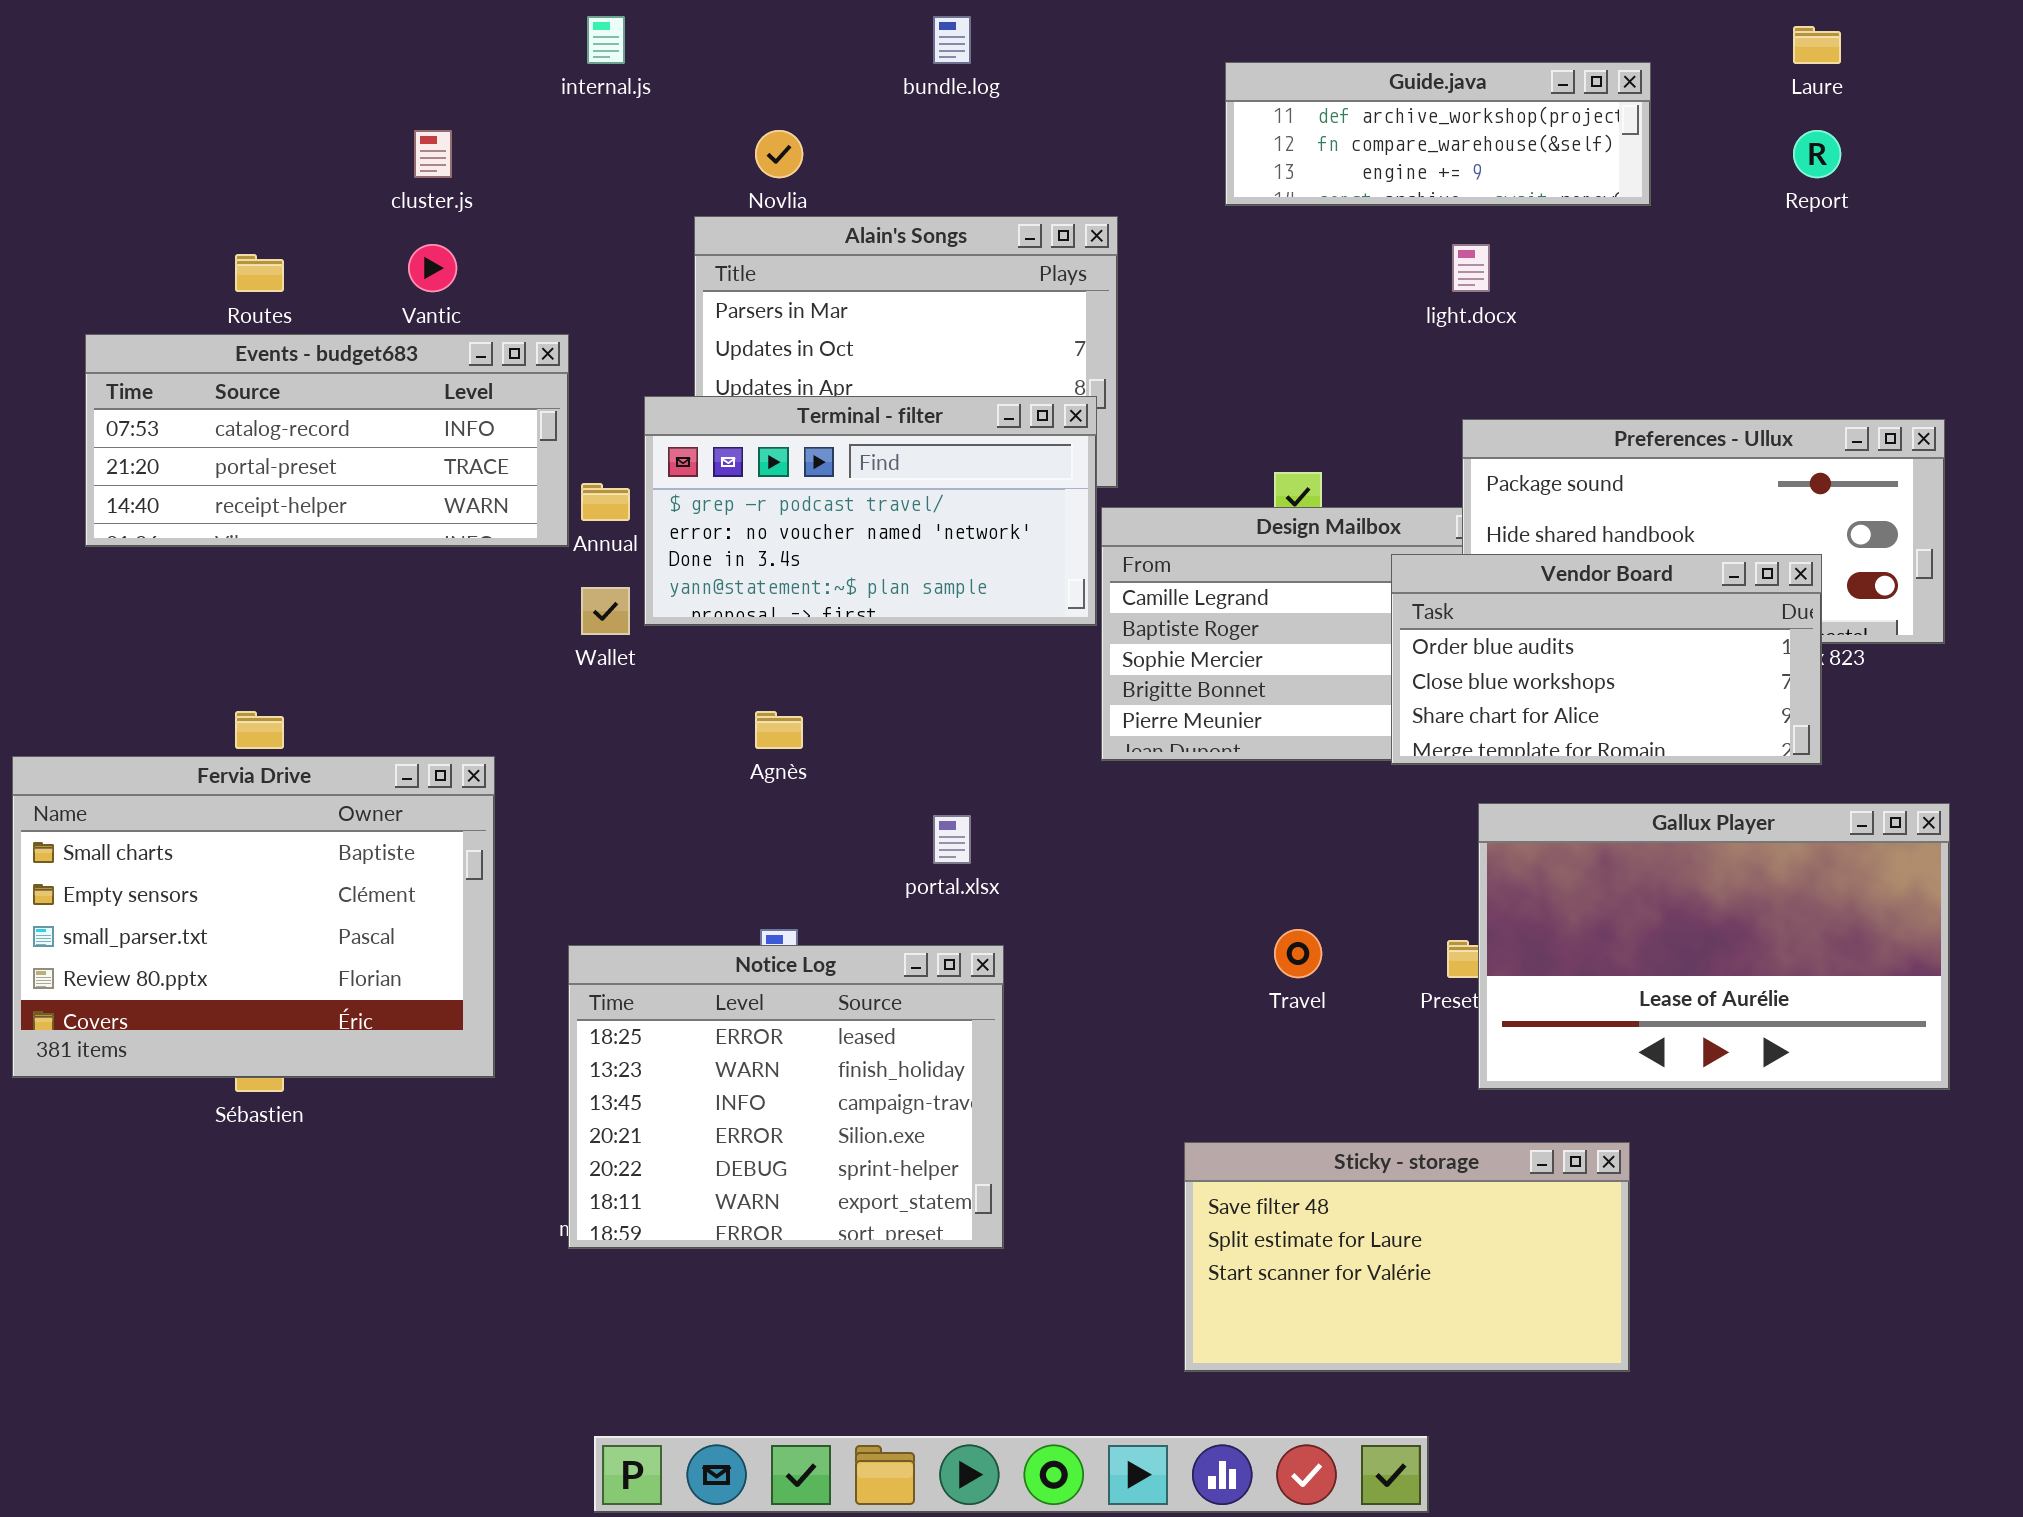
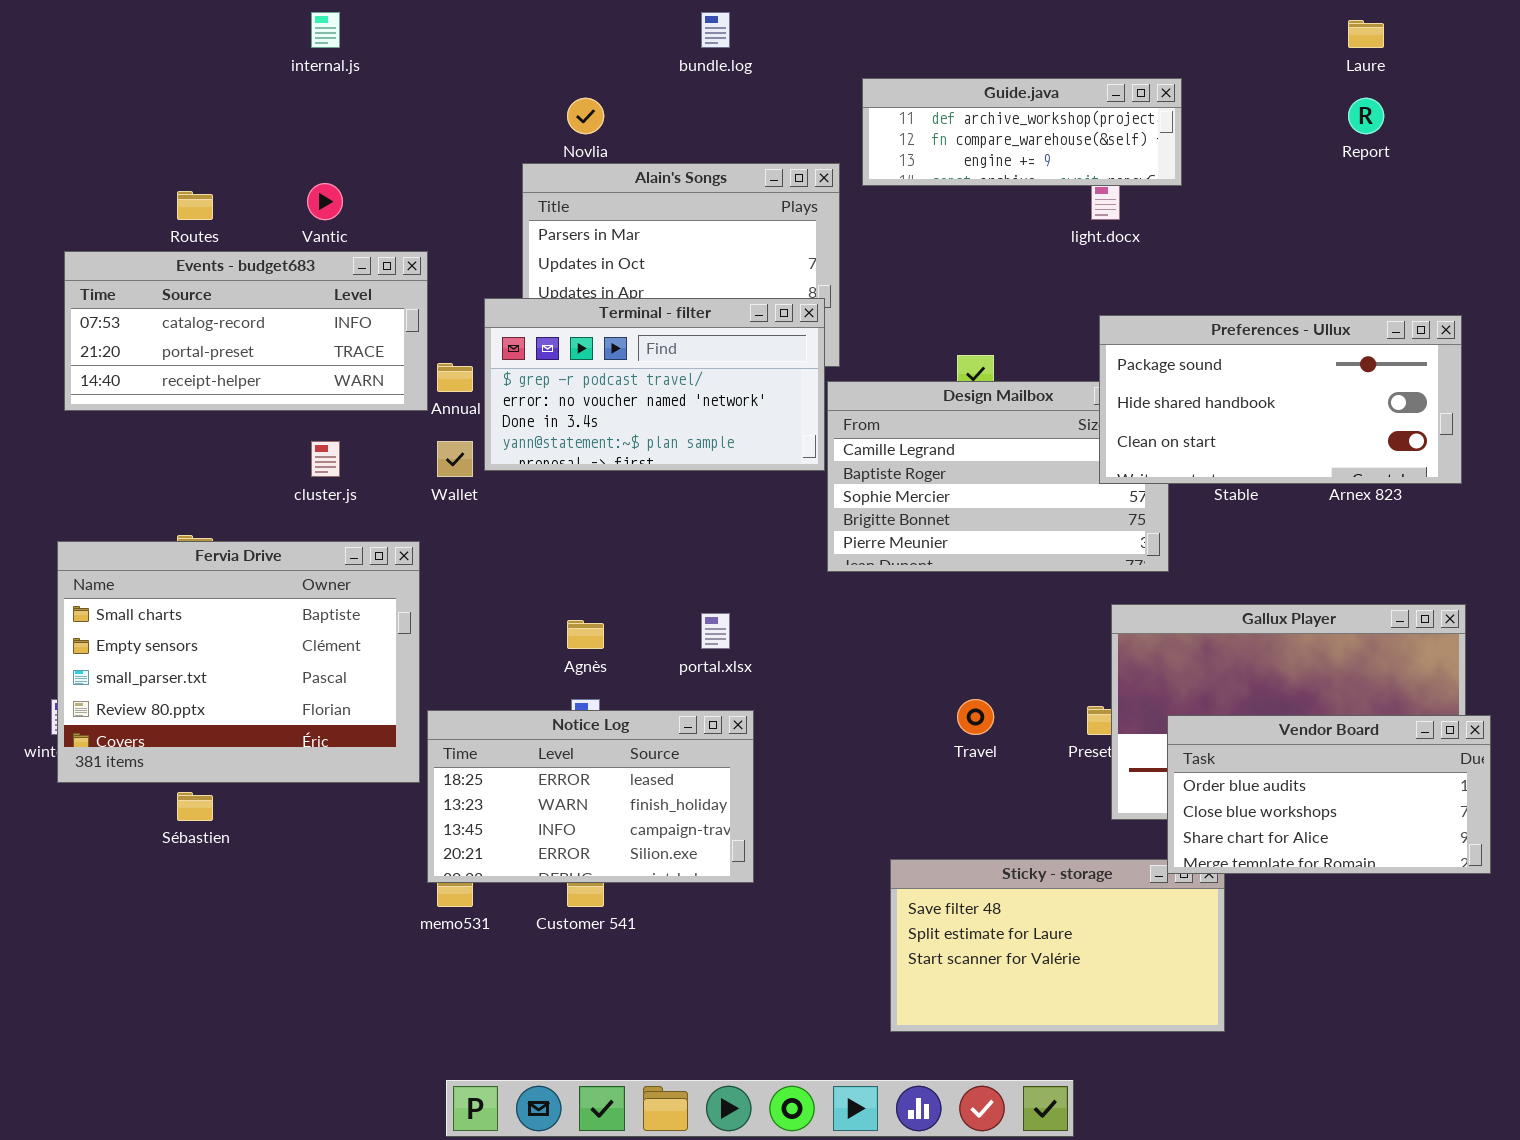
internal.js: [587,16,625,64] -> [311,12,340,48], moved
Guide.java: [1225,62,1651,206] -> [862,78,1182,186], moved
cluster.js: [414,130,452,178] -> [311,441,340,477], moved
Vendor Board: [1391,554,1822,765] -> [1167,715,1491,874], moved
Agnès: [755,711,803,749] -> [567,620,604,649], moved
Fervia Drive: [12,756,495,1078] -> [57,541,420,783], moved
Notice Log: [568,945,1004,1249] -> [427,710,754,883], resized

